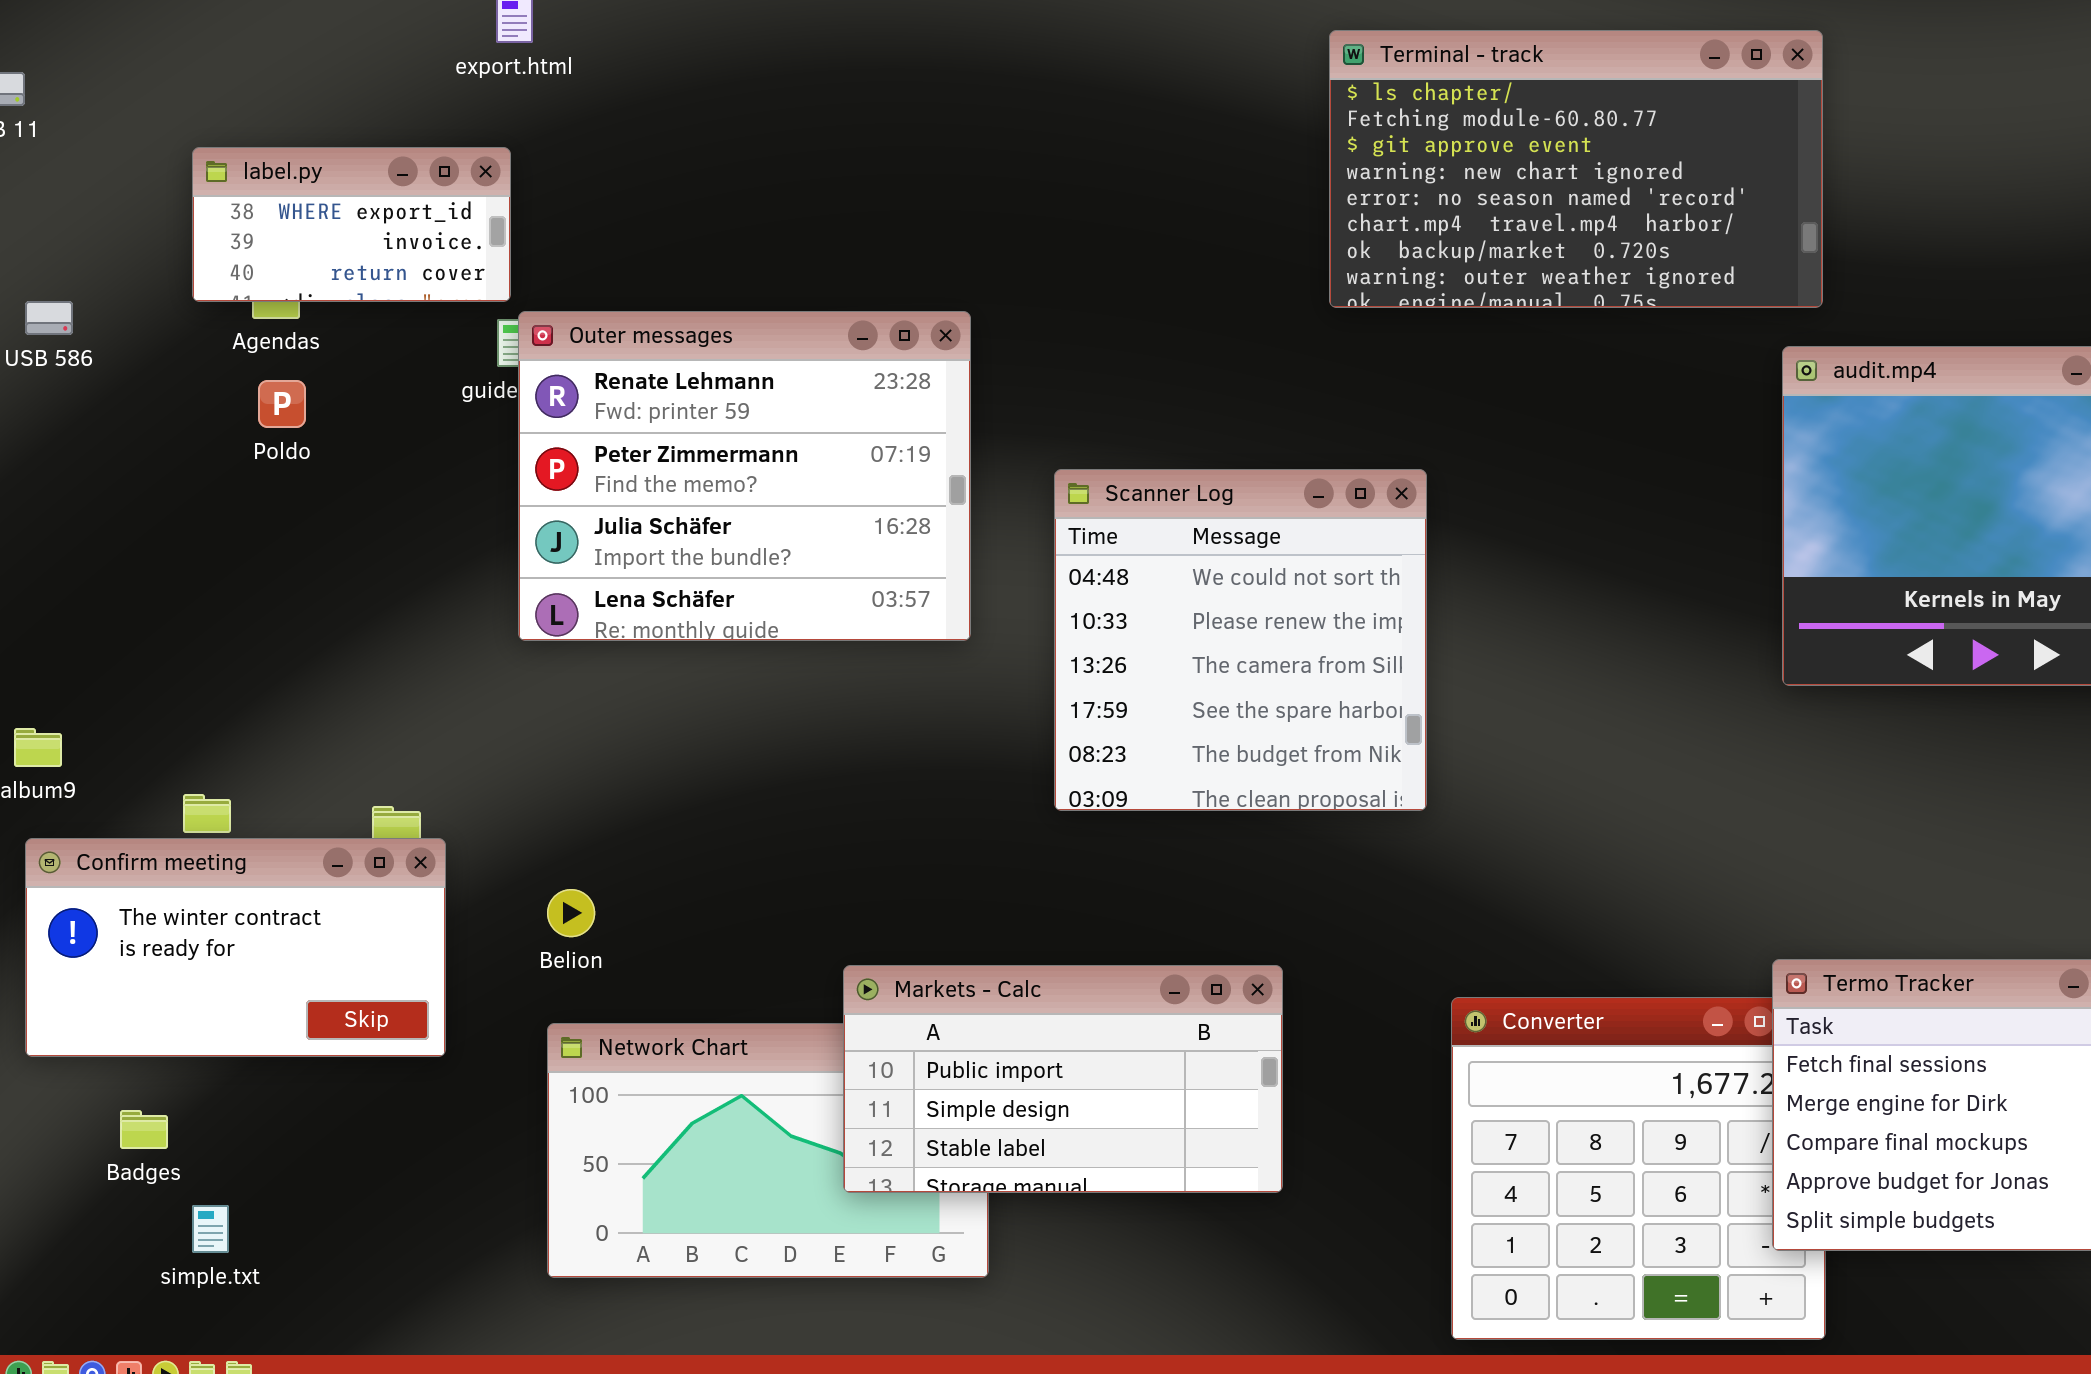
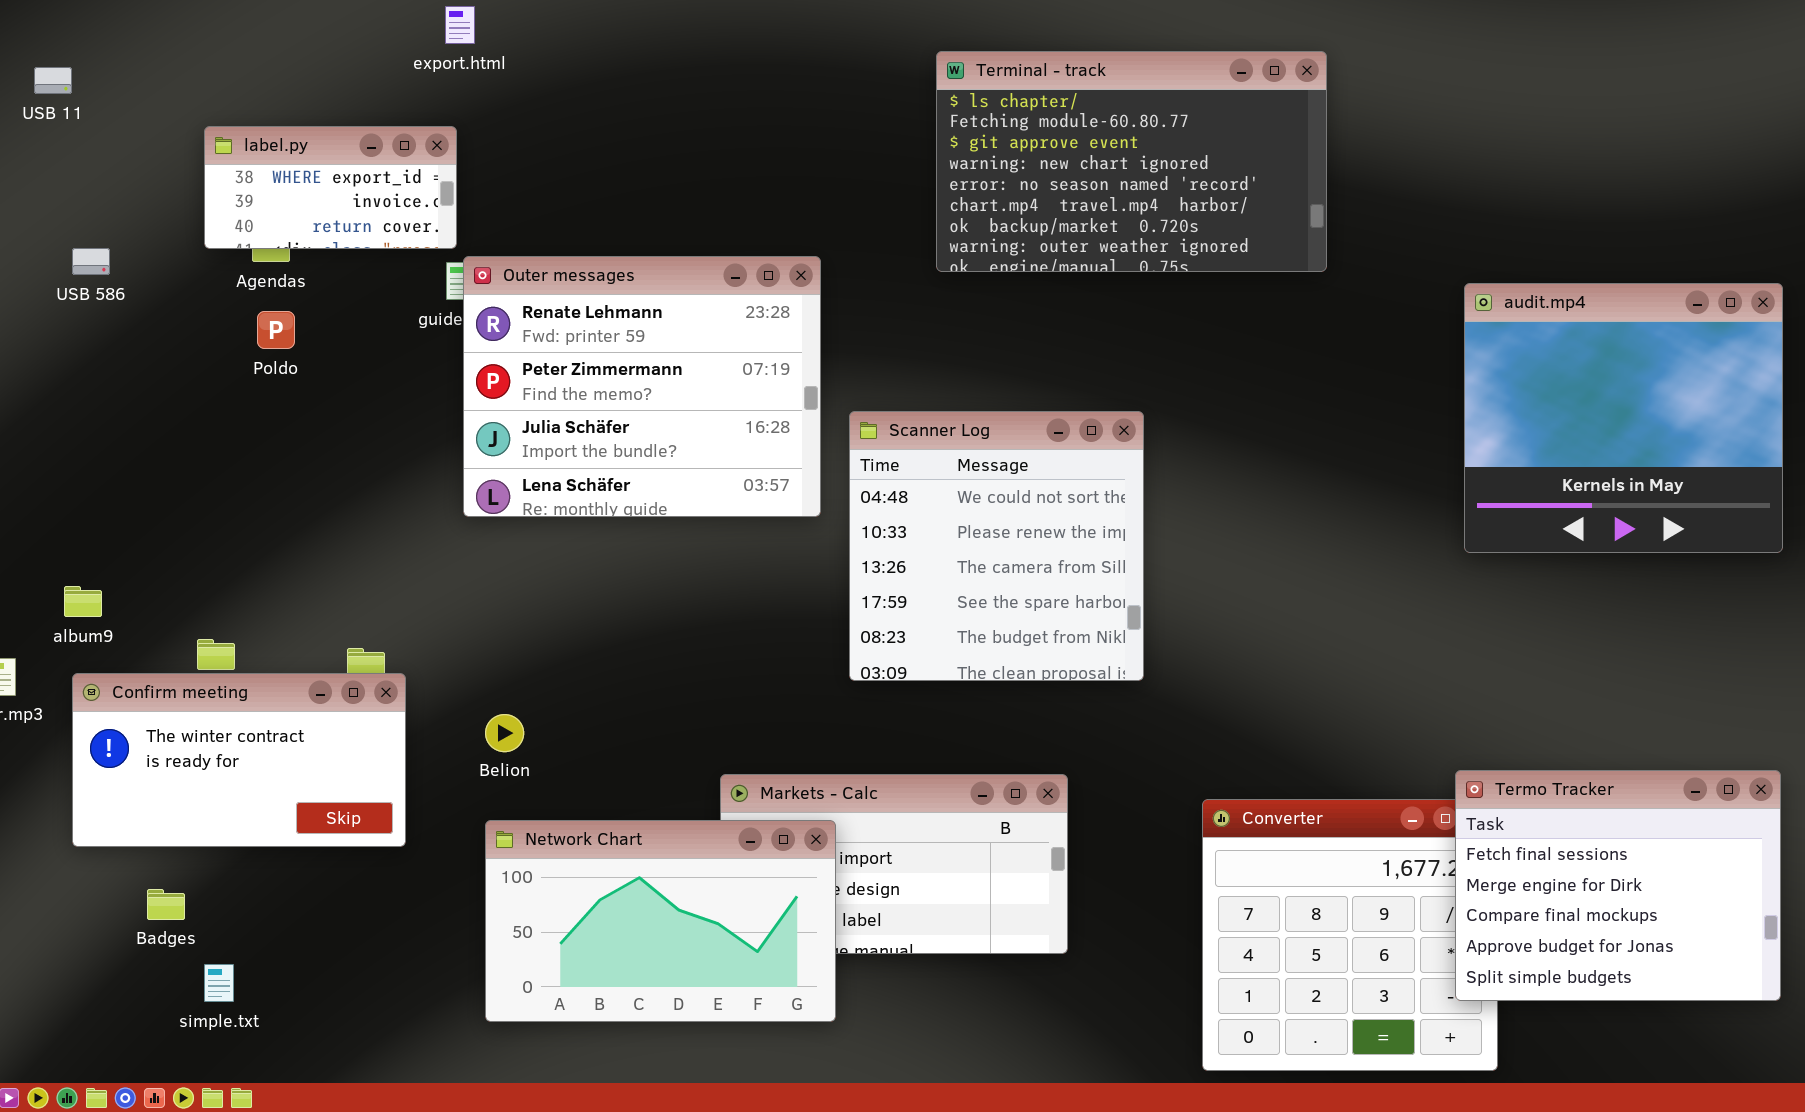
Terminal - track: [1329,30,1823,308] -> [936,51,1327,272], moved
Scanner Log: [1054,469,1427,811] -> [849,411,1144,681], moved
Network Chart: [547,1023,989,1278] -> [485,820,836,1022], raised

